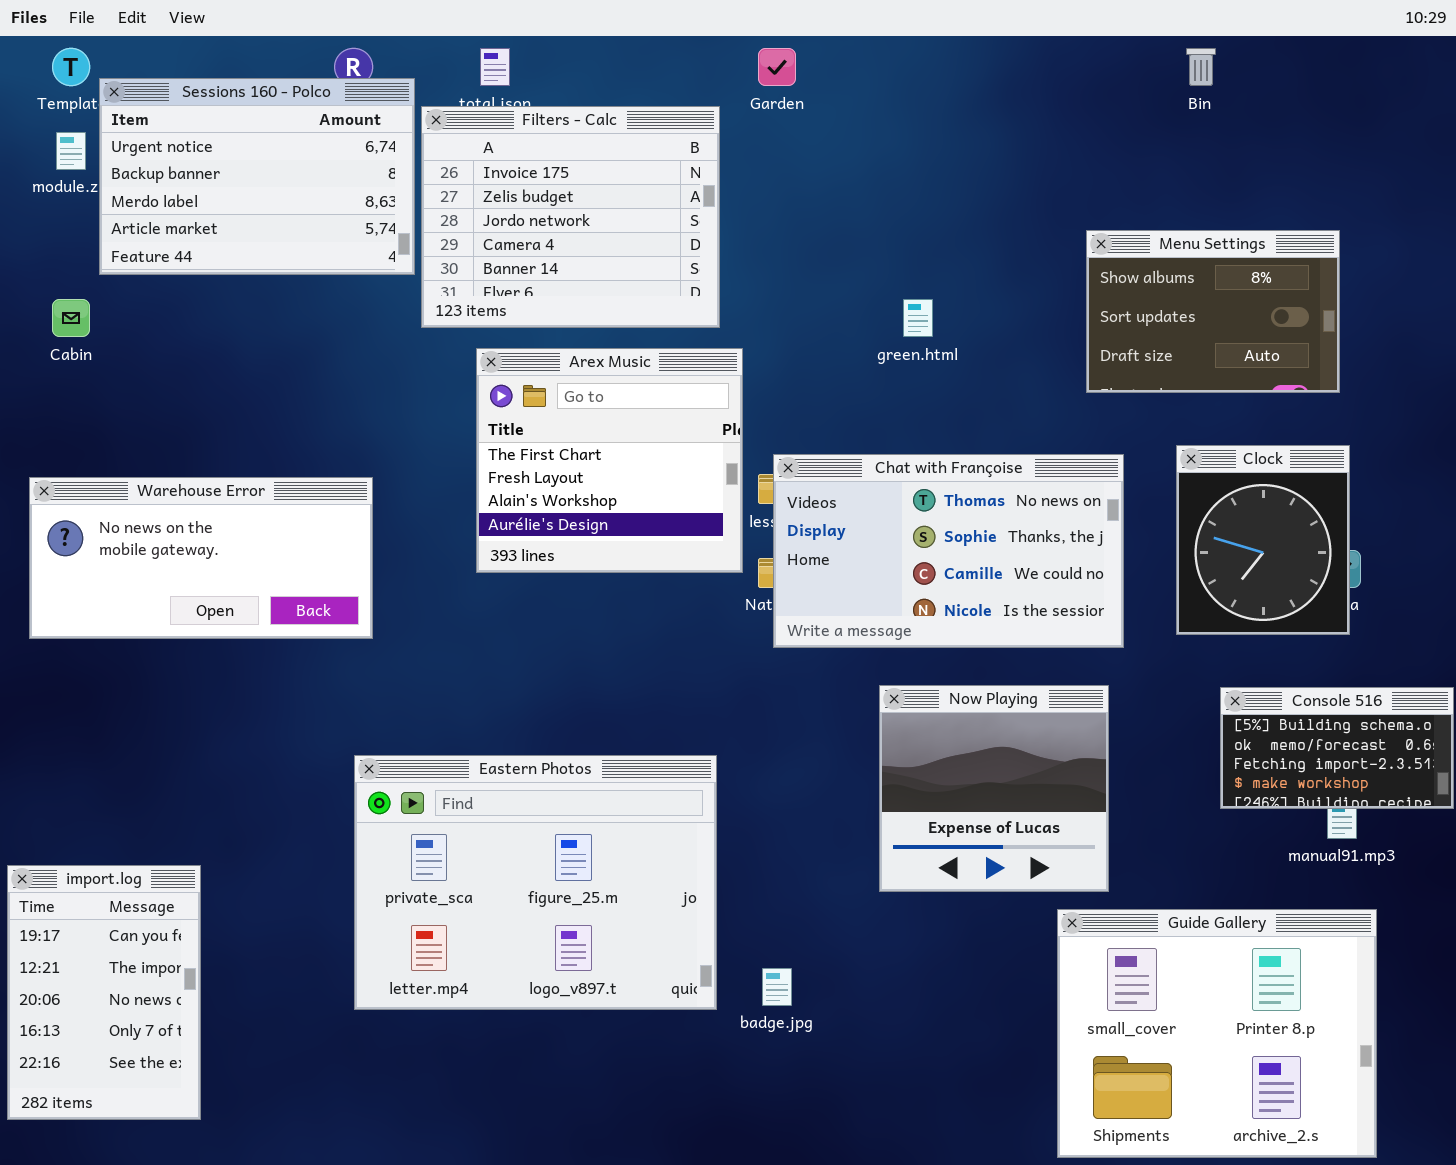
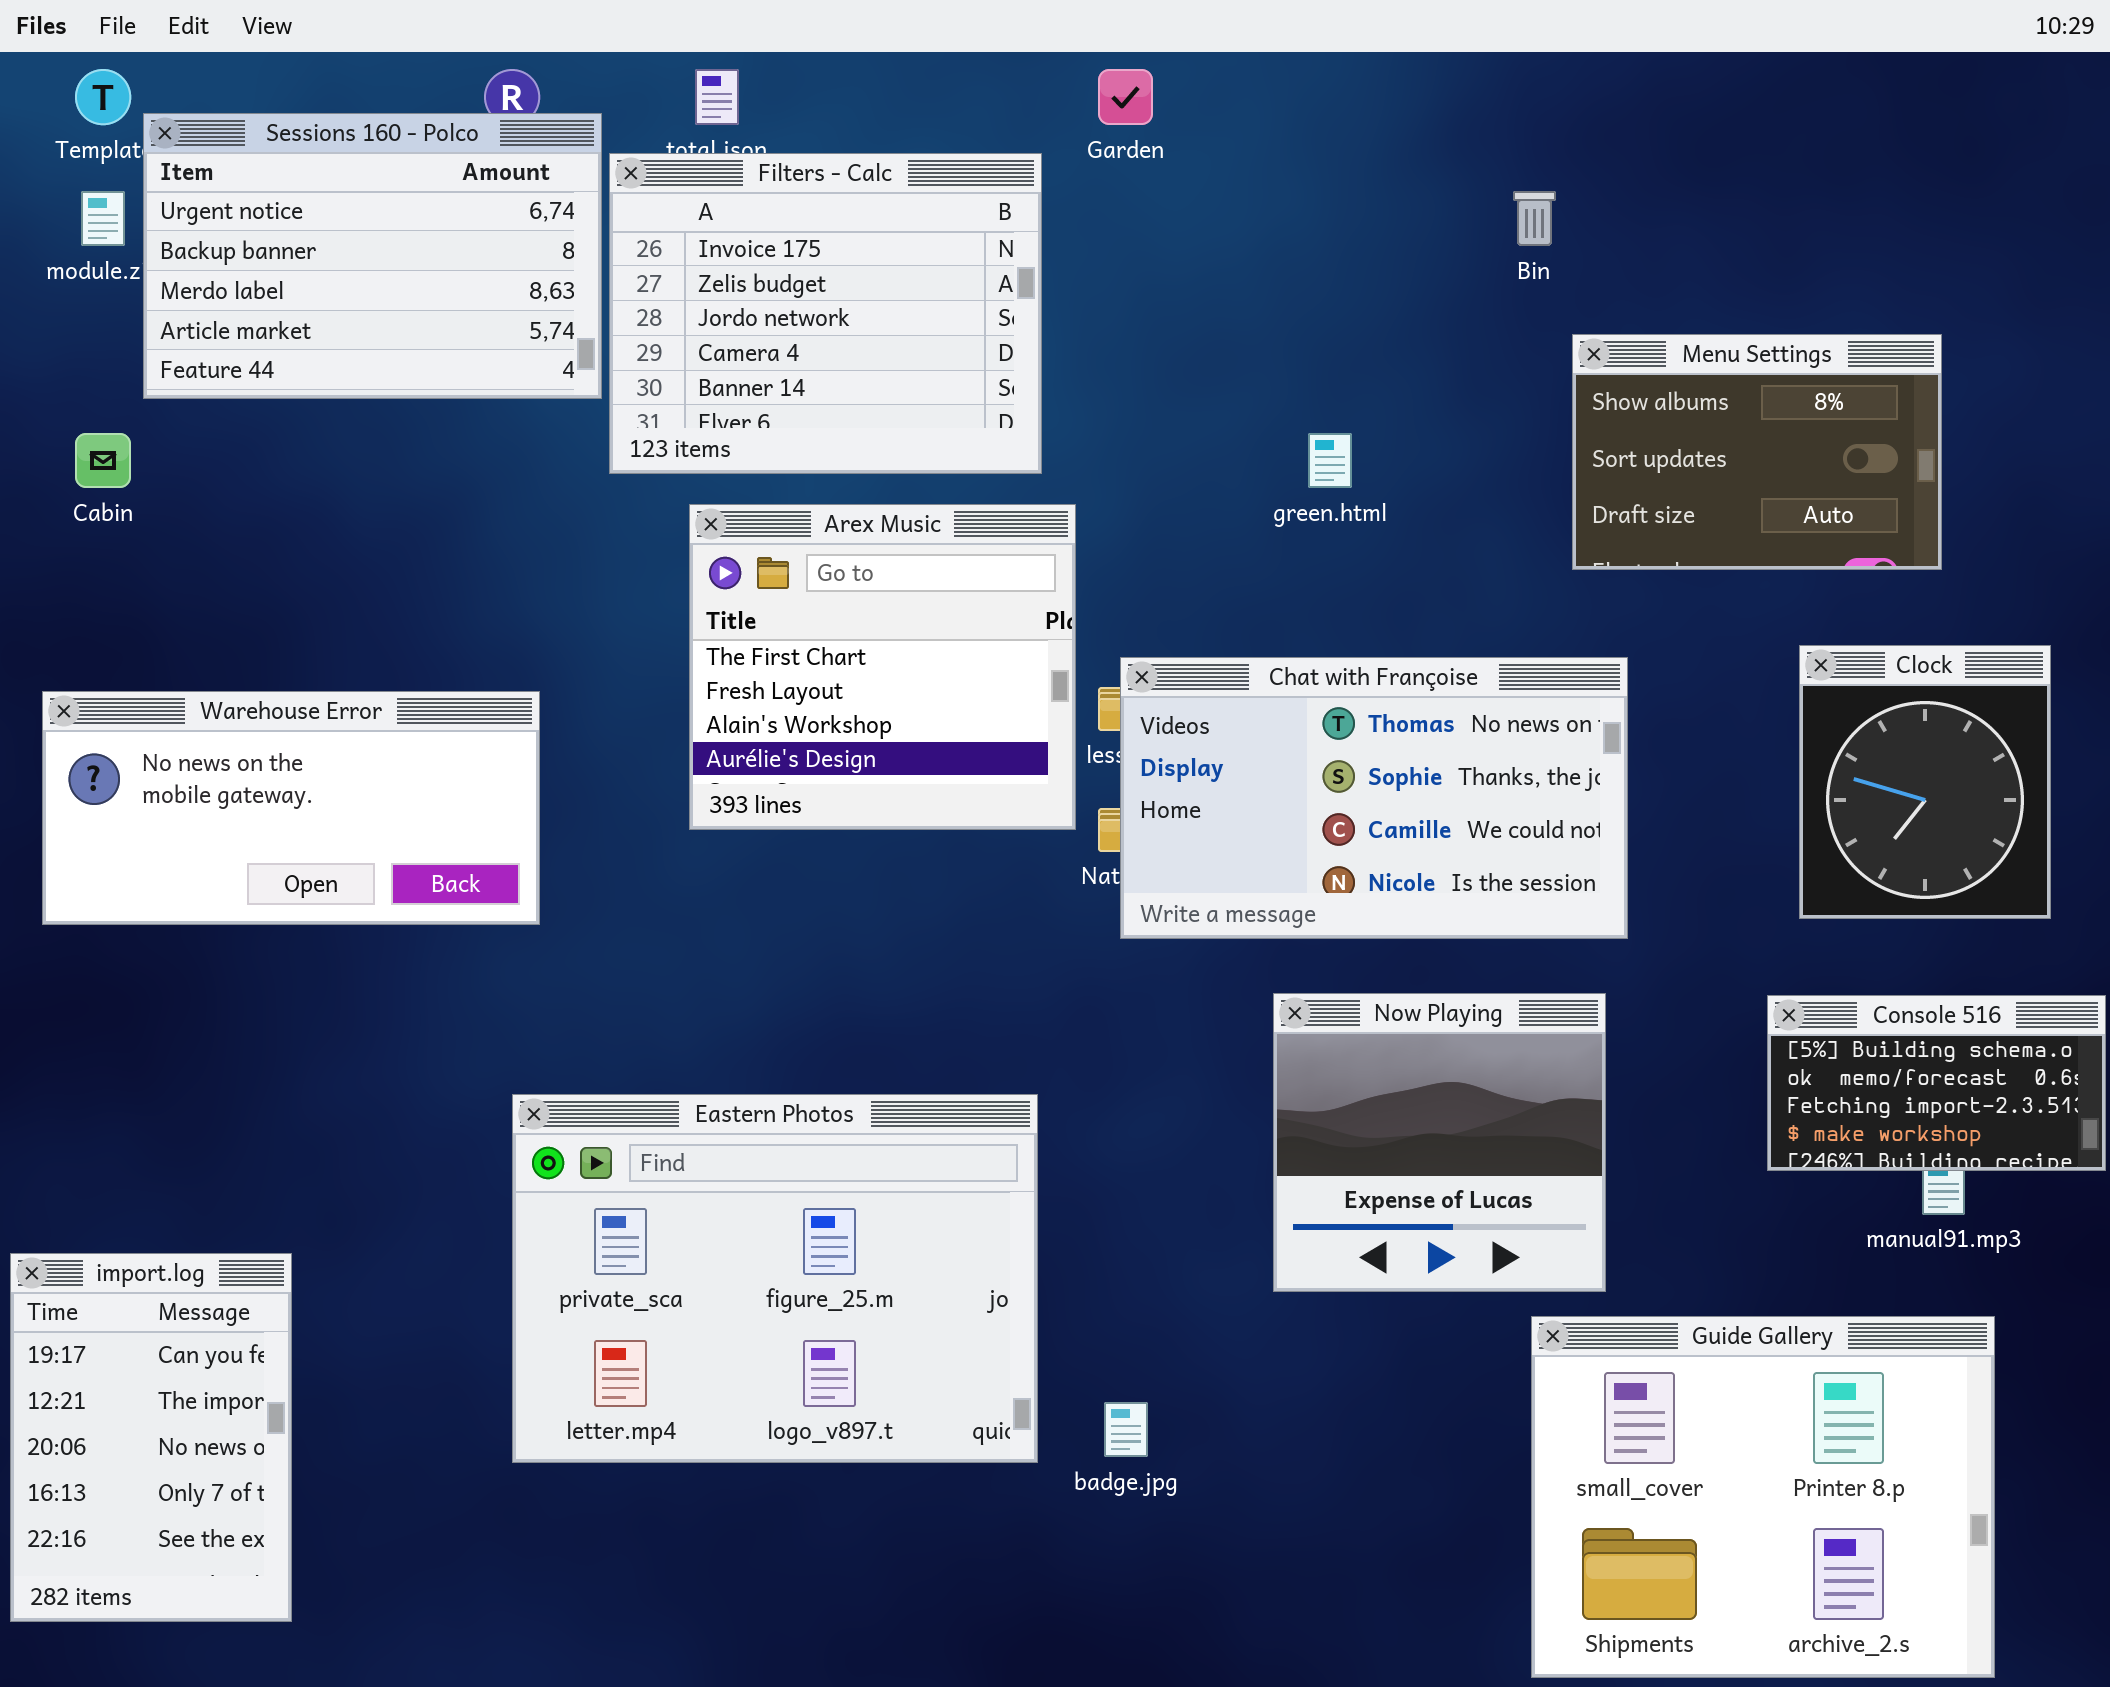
Bin: [1186,48,1216,86] -> [1513,191,1556,246], moved
Clock: [1176,445,1350,635] -> [1799,645,2051,919], moved

